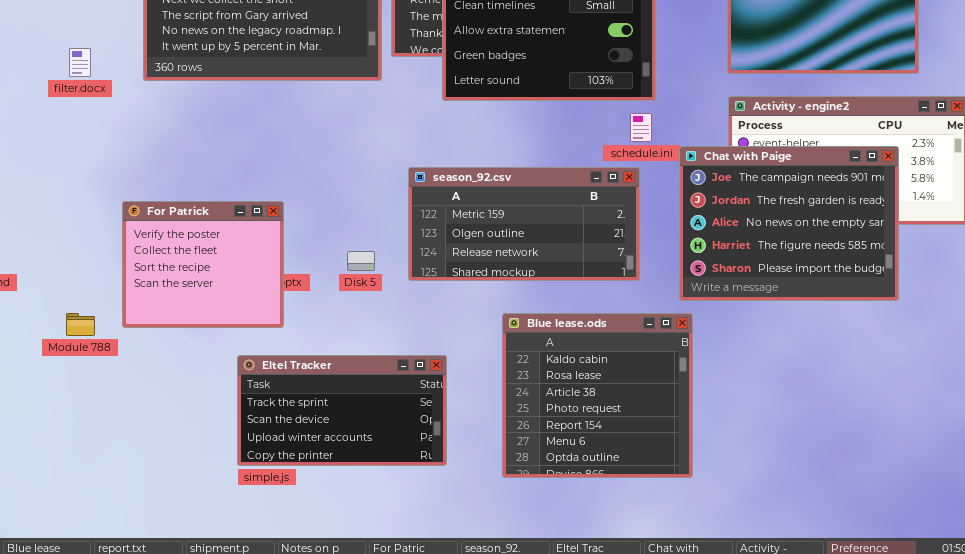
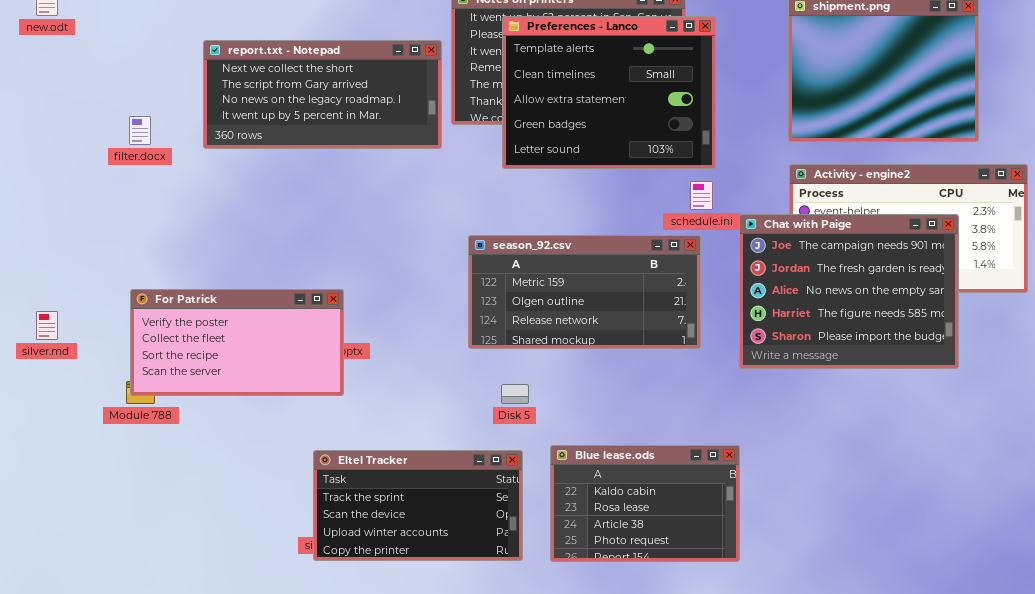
For Patrick: [122,201,284,328] -> [130,289,344,396], resized
Disk 5: [347,251,375,271] -> [501,384,529,404], moved
Blue lease.ods: [502,313,693,478] -> [550,445,740,562], moved, resized
Eltel Tracker: [237,355,447,466] -> [313,450,523,561], moved

